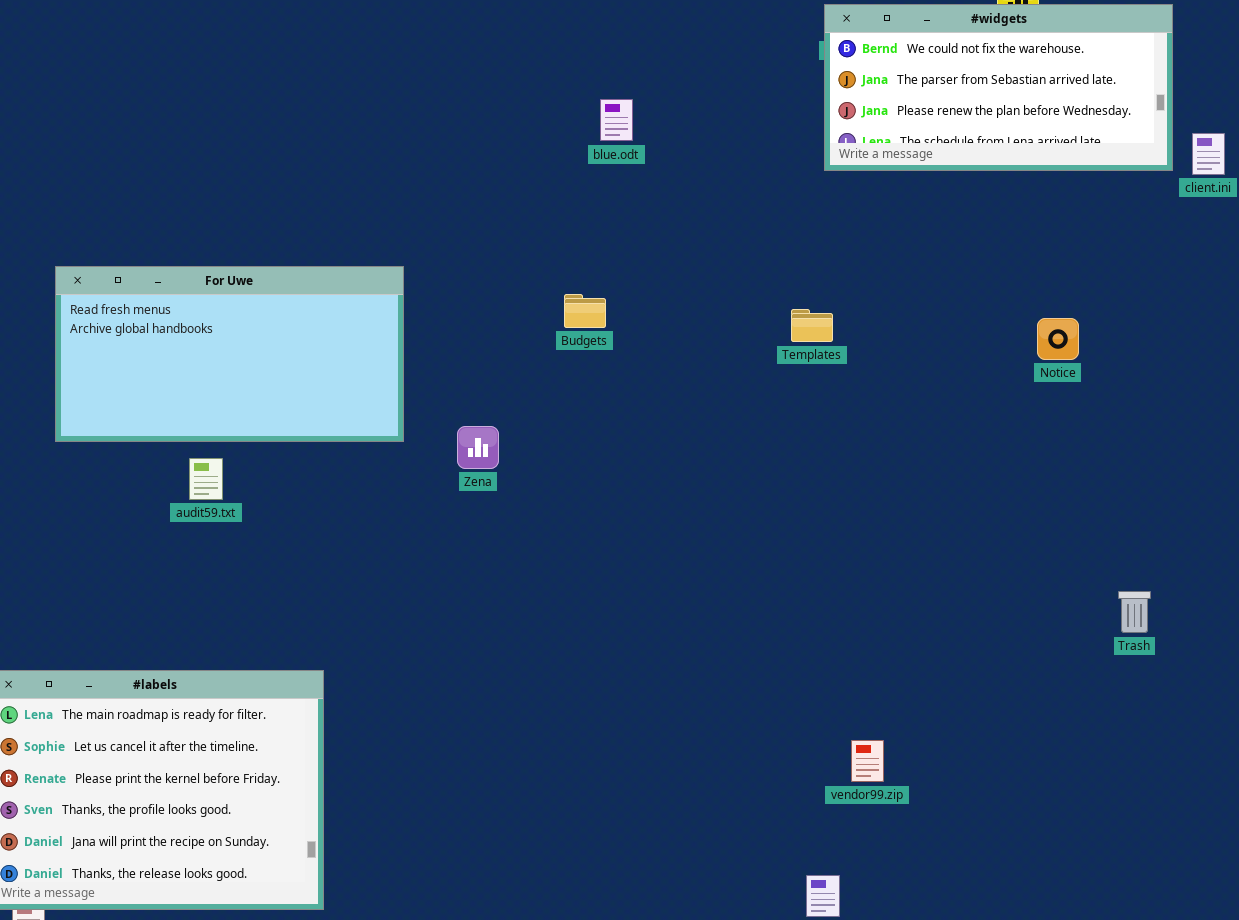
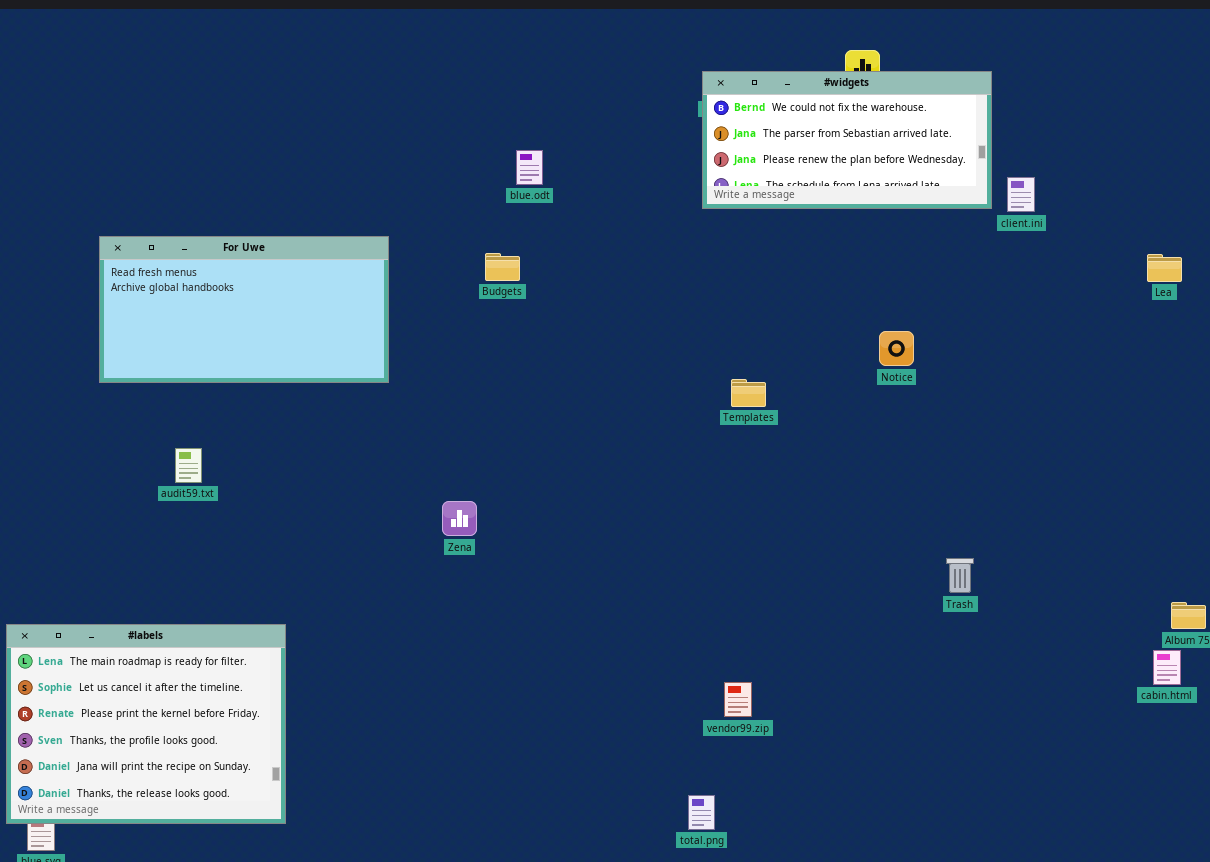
For Uwe: [55,266,404,442] -> [99,236,389,383], moved
Budgets: [564,294,606,328] -> [485,253,520,281], moved
Templates: [791,309,833,342] -> [731,379,766,407], moved
Zena: [457,426,499,469] -> [442,501,477,536], moved

